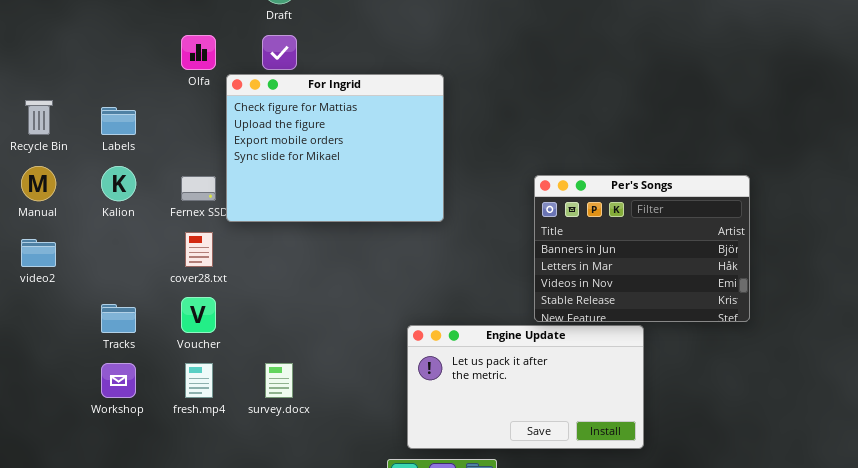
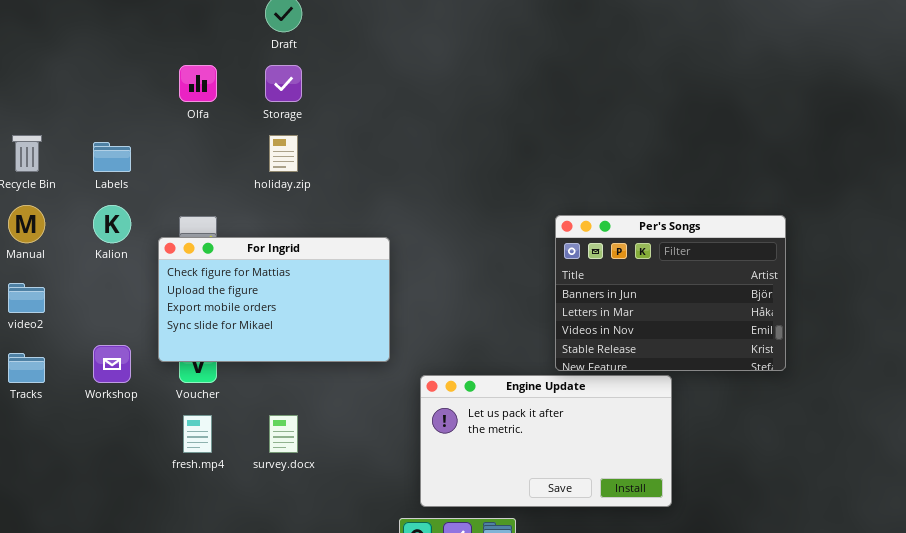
For Ingrid: [226,74,444,222] -> [158,237,390,362], moved, resized
Tracks: [101,304,136,333] -> [8,353,45,383], moved
Workshop: [101,363,136,398] -> [93,345,131,383], moved

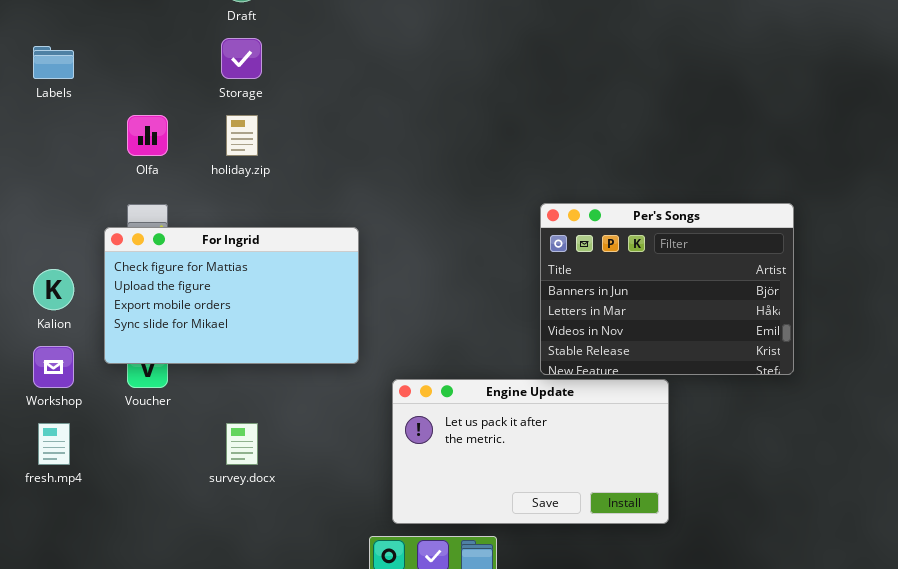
Olfa: [179,65,217,102] -> [127,115,168,156], moved
Labels: [93,142,131,172] -> [33,46,74,79], moved
Kalion: [93,205,131,243] -> [33,269,74,310], moved
fresh.mp4: [183,415,212,453] -> [38,423,70,465], moved

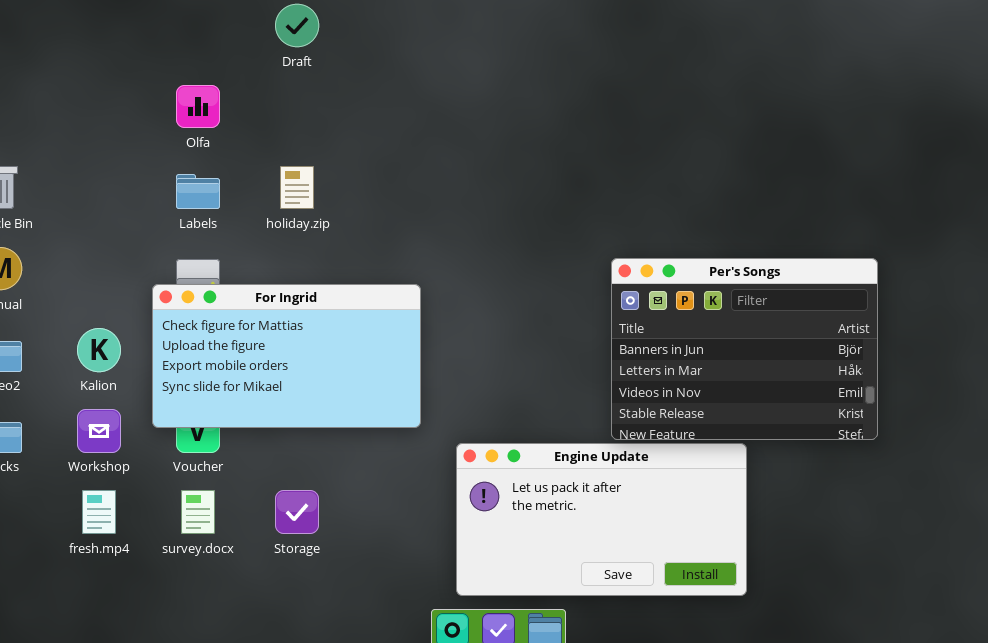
Storage: [221,38,262,79] -> [275,490,319,534], moved
Labels: [33,46,74,79] -> [176,174,220,209], moved
Olfa: [127,115,168,156] -> [176,85,220,128], moved
survey.docx: [226,423,258,465] -> [181,490,215,534], moved

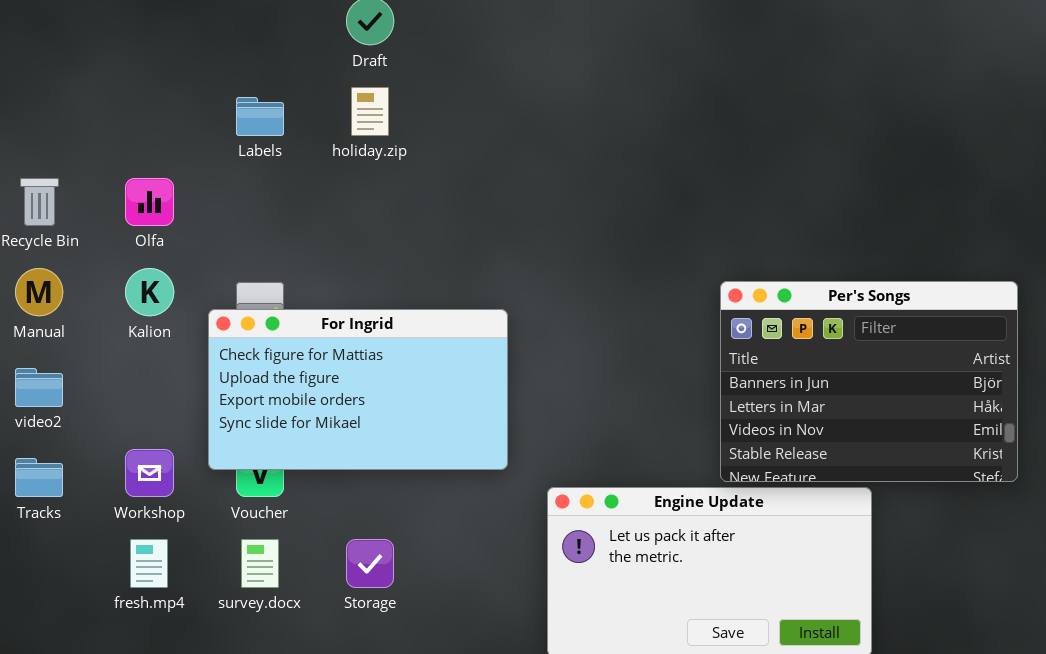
Olfa: [176,85,220,128] -> [125,178,174,226], moved
holiday.zip: [280,166,314,209] -> [351,87,389,136], moved
Labels: [176,174,220,209] -> [236,97,284,136], moved
Kalion: [77,328,121,372] -> [125,268,174,316], moved

